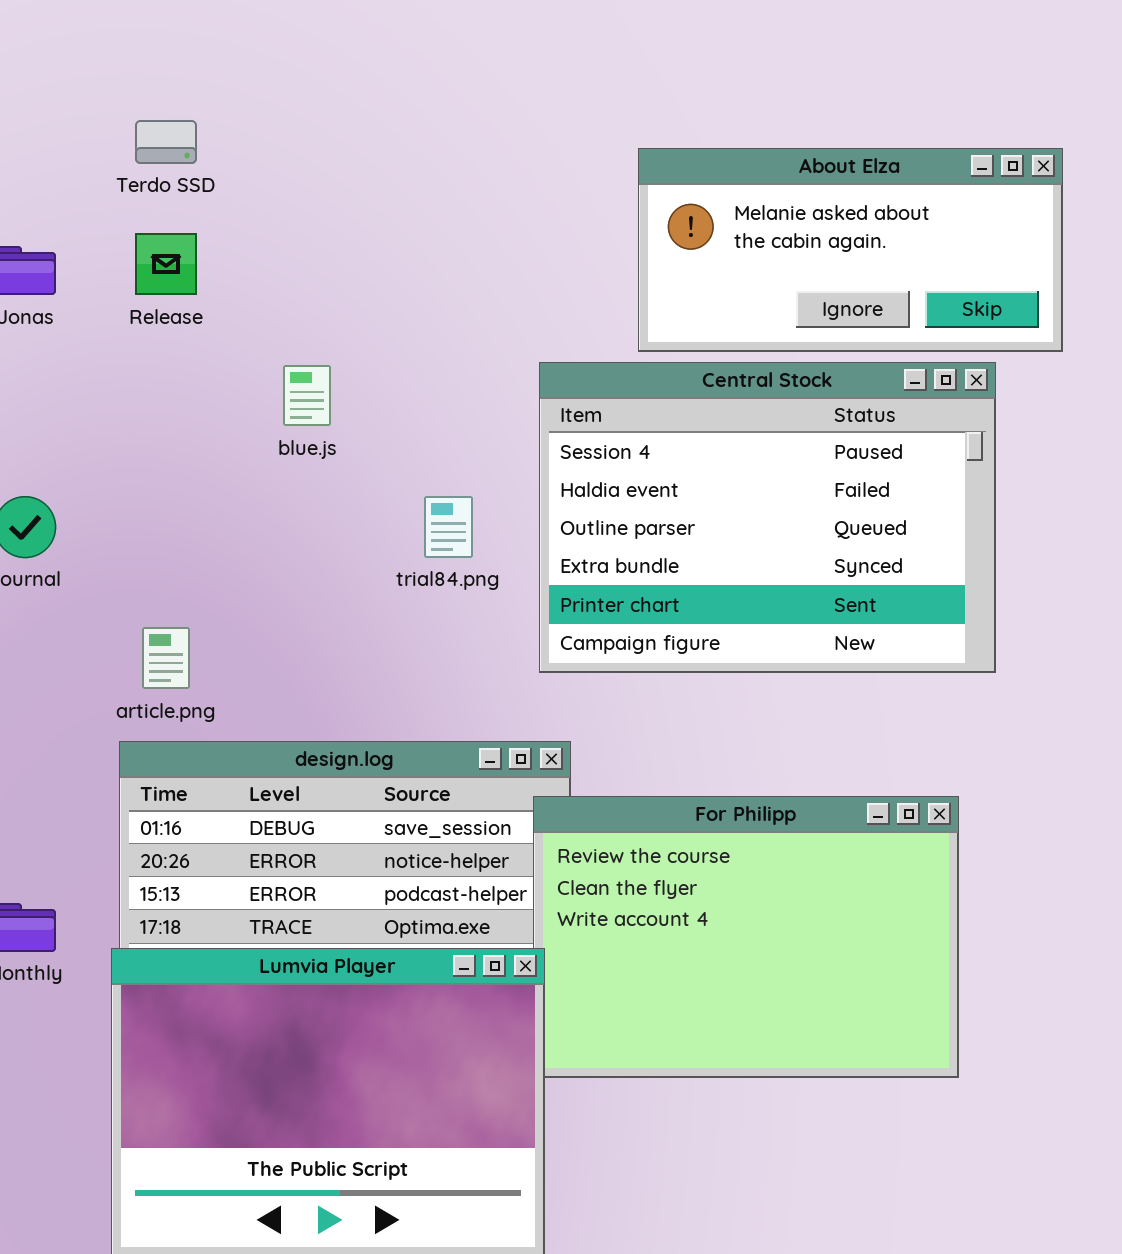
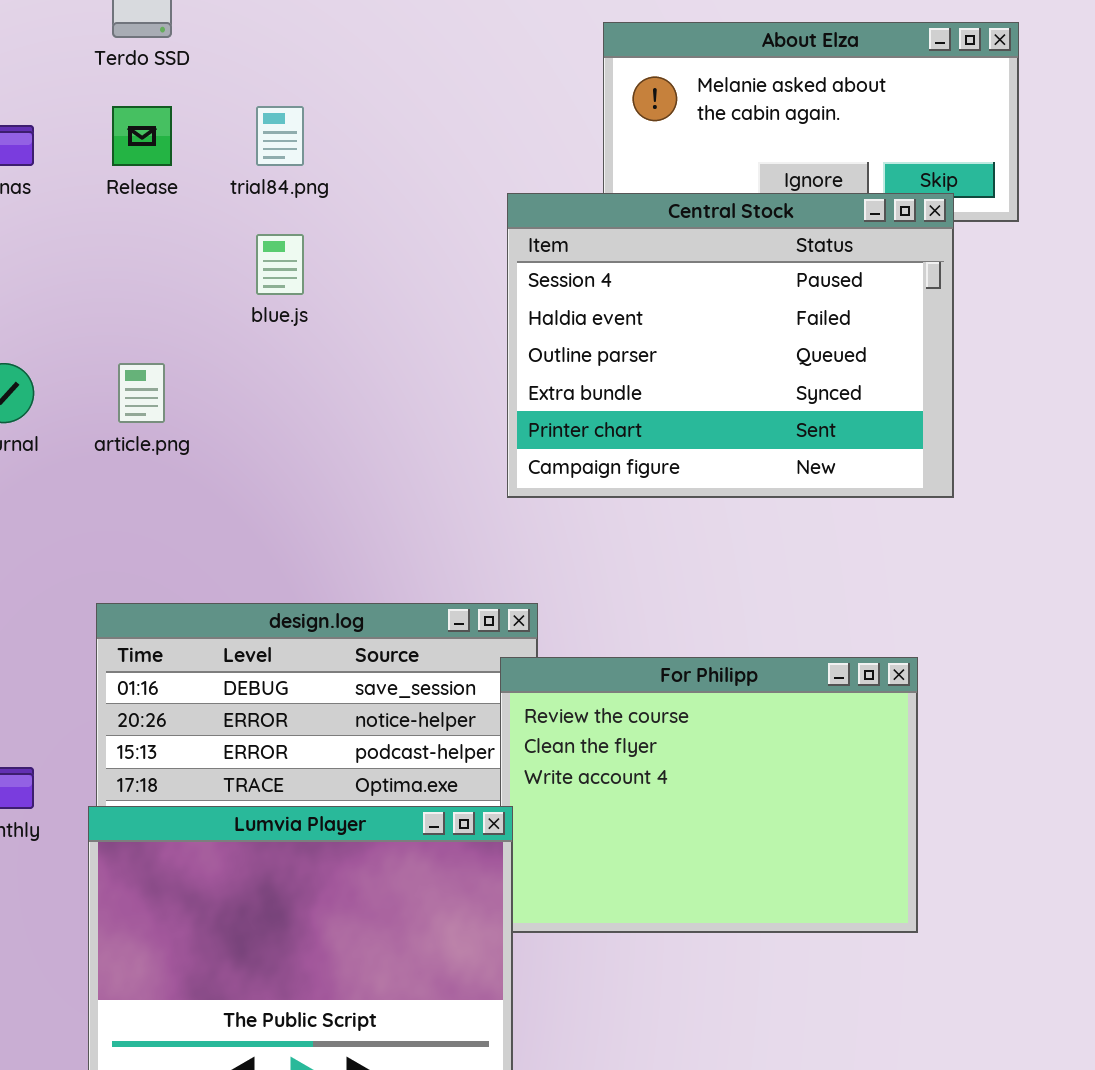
Central Stock: [539,362,996,673] -> [507,193,954,498], moved
trial84.png: [424,496,473,558] -> [256,106,304,166], moved
article.png: [142,627,190,689] -> [118,363,165,423], moved

